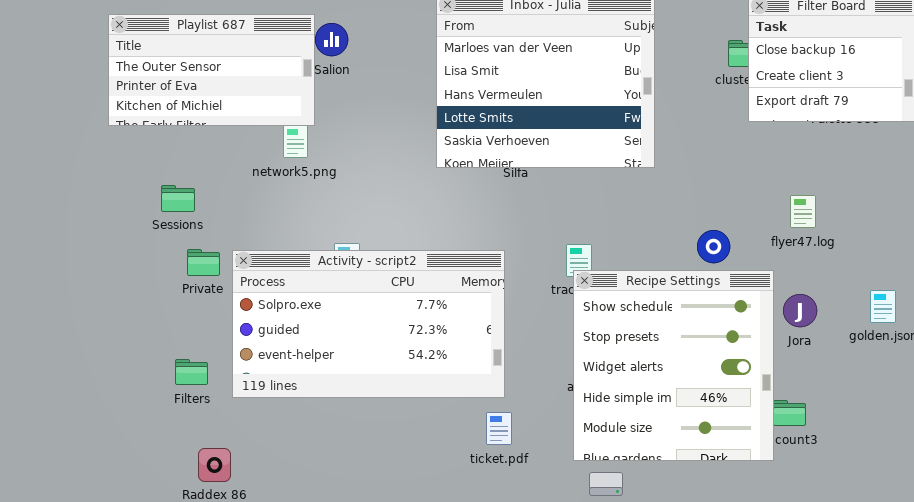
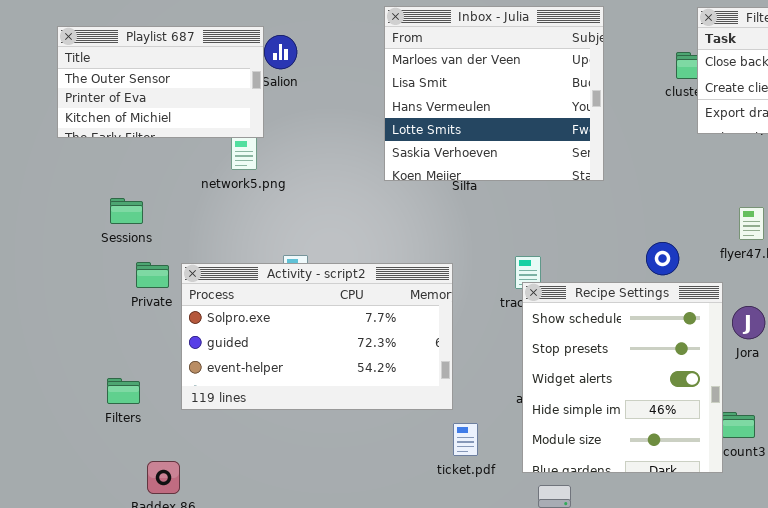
Filters: [175,359,208,385] -> [107,378,140,404], moved
ticket.pdf: [486,412,512,445] -> [453,423,478,456], moved

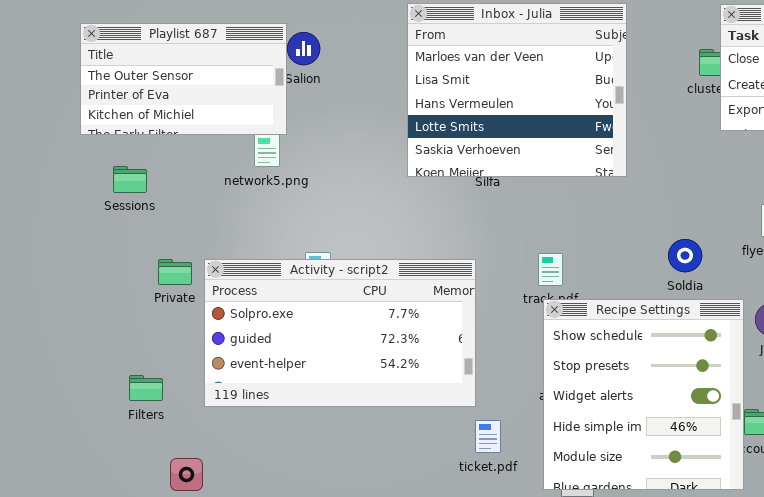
Sessions: [110,198,143,224] -> [113,166,147,193], moved
Recipe Settings: [522,282,723,473] -> [543,299,744,490], moved

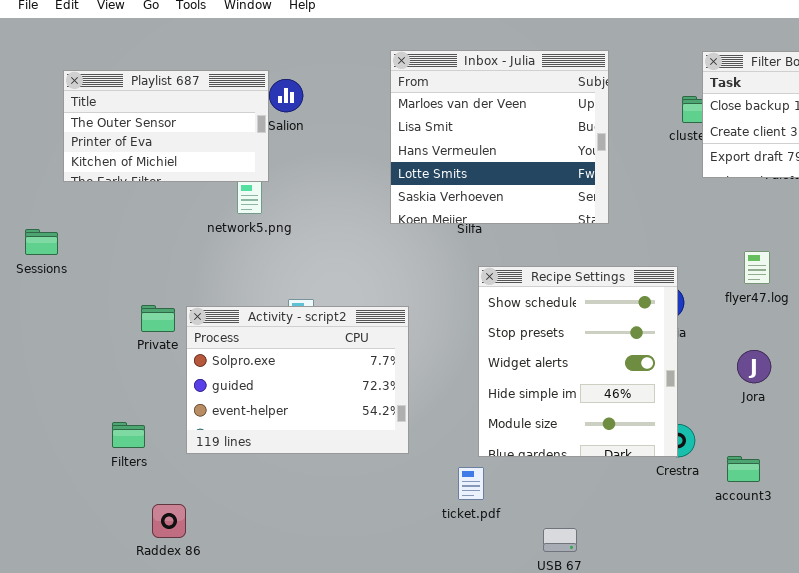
Sessions: [113,166,147,193] -> [25,229,58,255], moved
Activity - script2: [204,259,476,407] -> [186,306,409,454], resized
Recipe Settings: [543,299,744,490] -> [478,266,678,457], moved

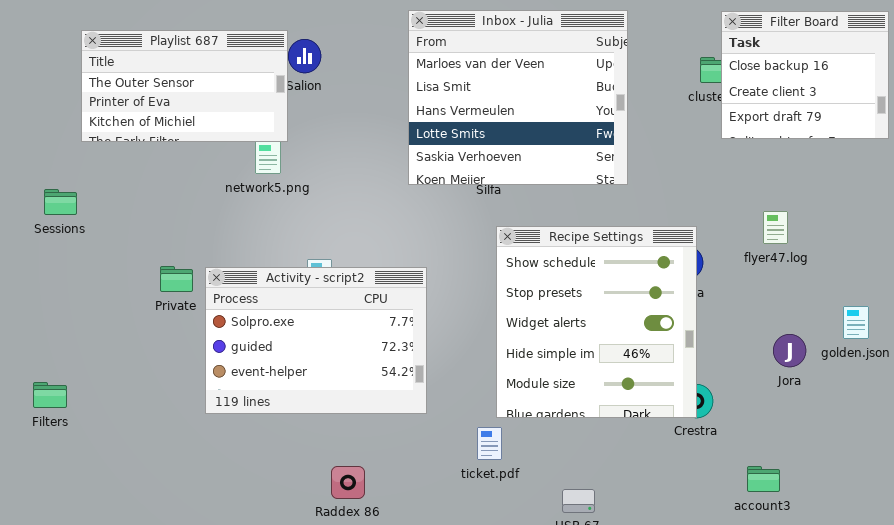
Jora: [737,350,771,383] -> [773,334,806,367], moved
Filters: [112,422,145,448] -> [33,382,67,408], moved
account3: [727,456,760,482] -> [747,466,780,492], moved
Raddex 86: [152,504,186,538] -> [331,466,365,499], moved

